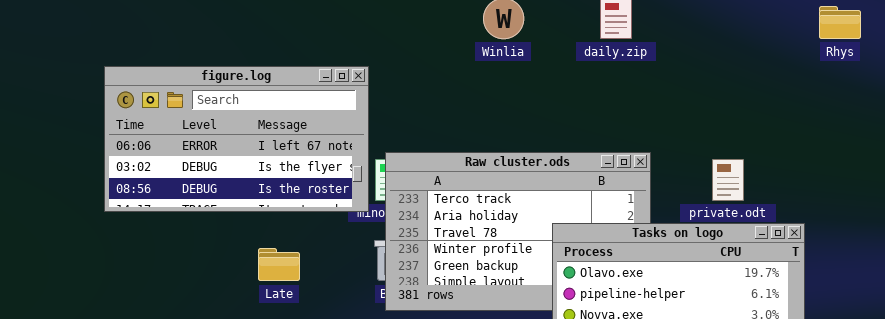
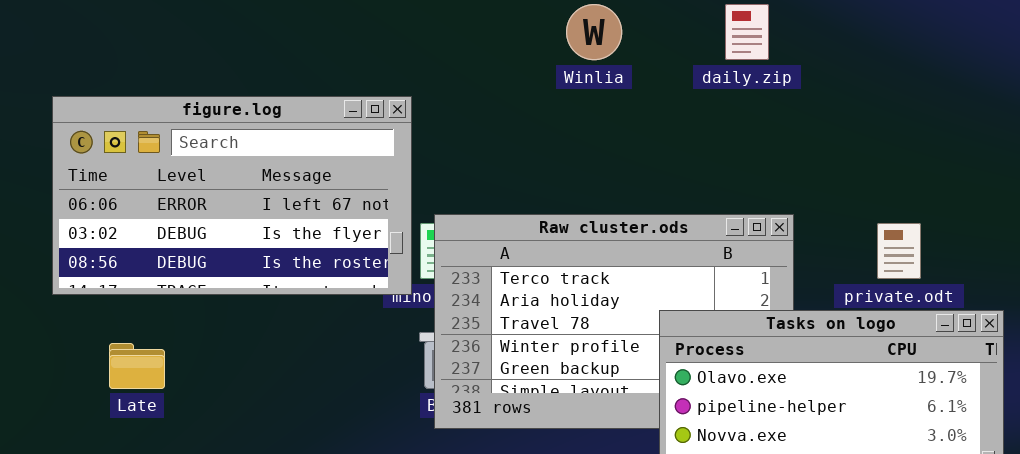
Late: [258,248,300,281] -> [109,343,165,389], moved

